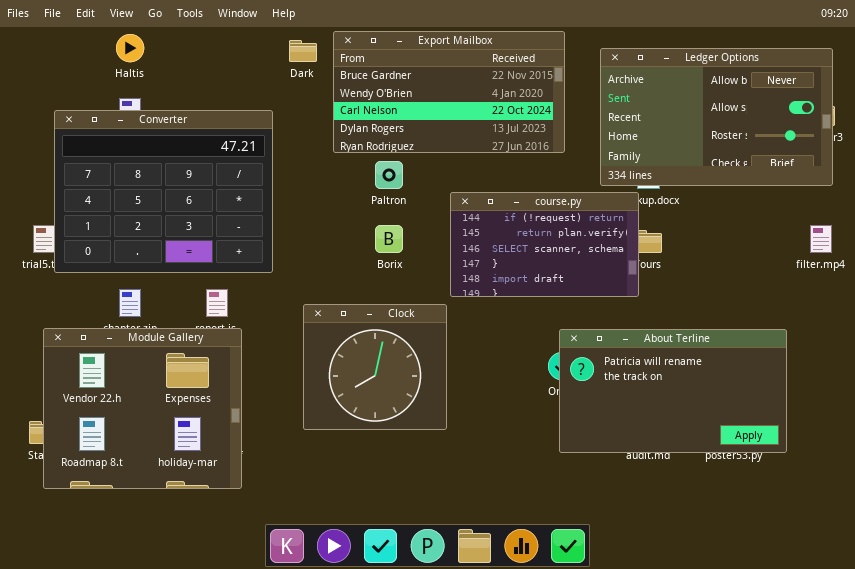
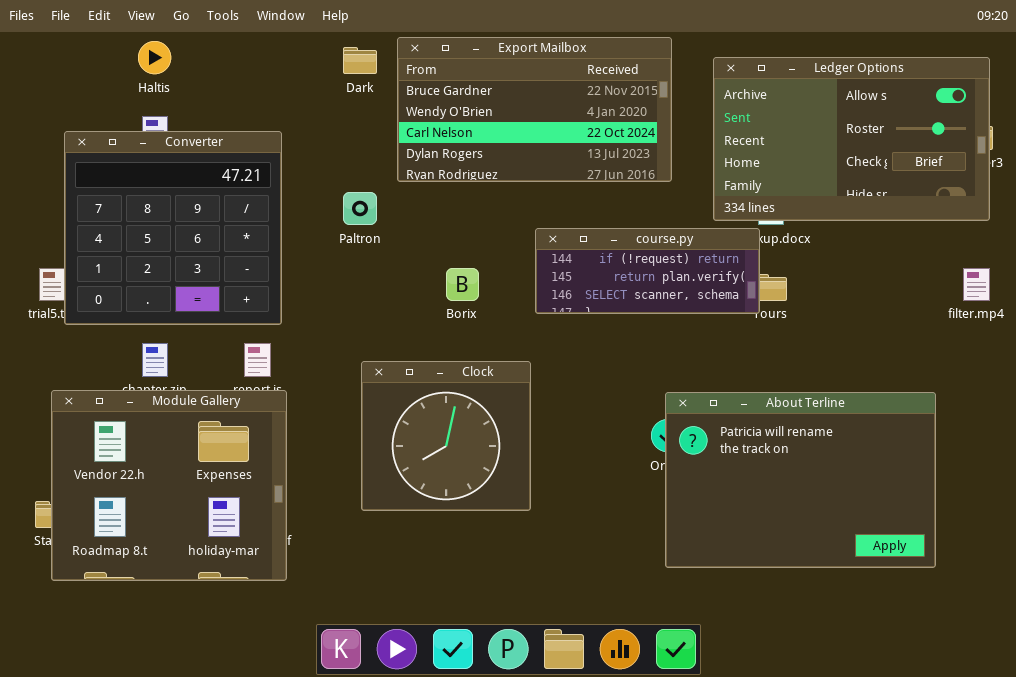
Ledger Options: [600,48,833,186] -> [713,57,990,221], scrolled down 1 row
Converter: [54,110,273,273] -> [64,131,282,325], resized
Paltron: [375,161,403,189] -> [343,192,377,225], moved
course.py: [450,192,639,297] -> [535,228,760,314], resized
About Terline: [559,329,787,453] -> [665,392,936,568], resized

